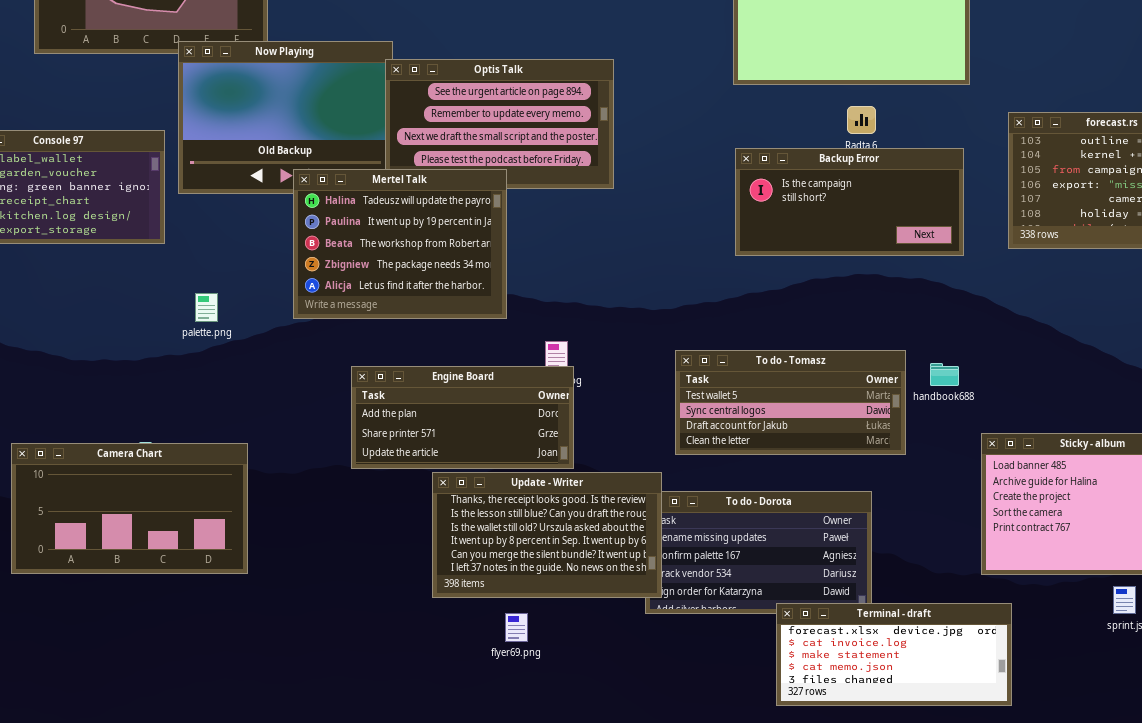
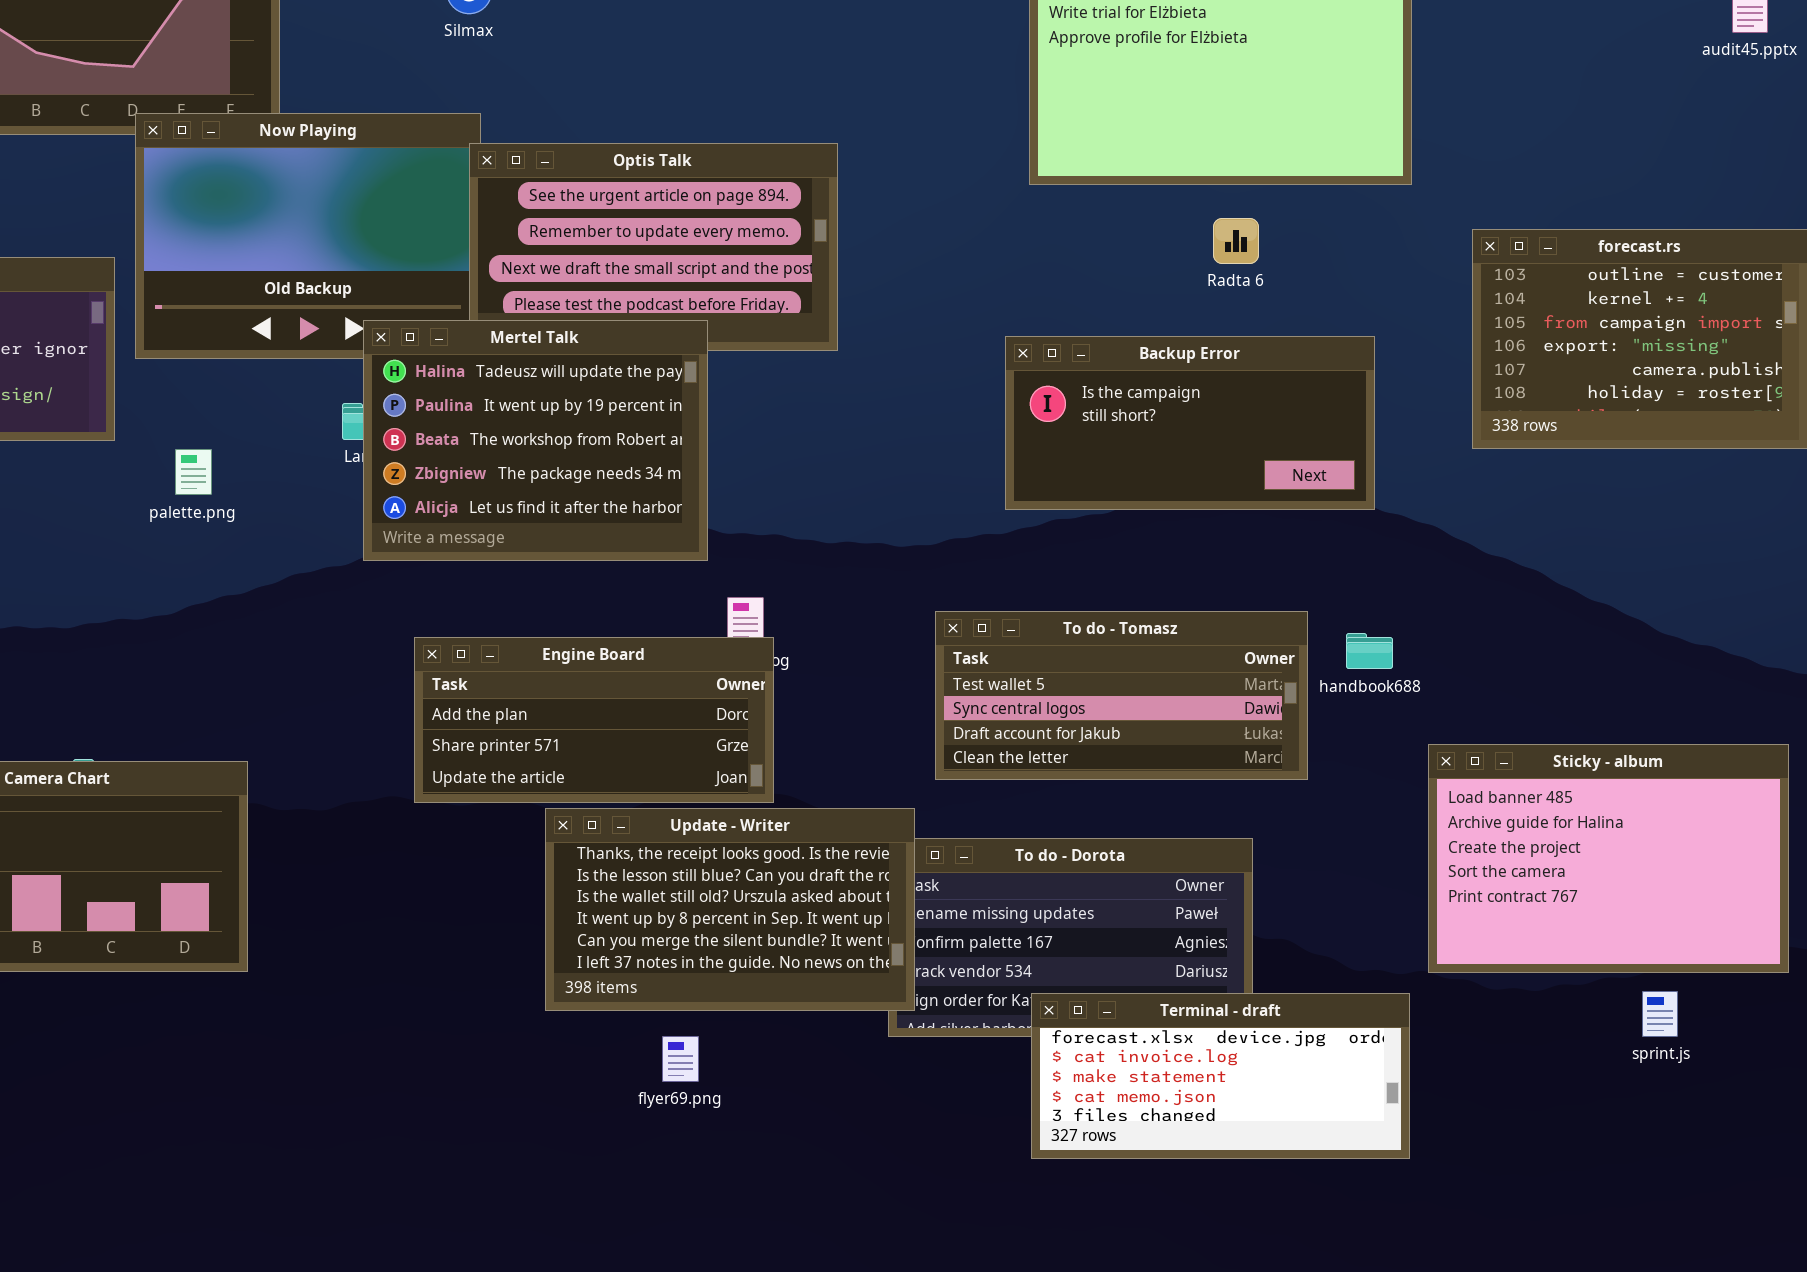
Backup Error: [735,148,964,256] -> [1005,336,1375,510], moved
Mertel Talk: [293,169,507,319] -> [363,320,708,561], moved
palette.png: [195,293,218,322] -> [175,449,212,495], moved
Terminal - draft: [776,603,1012,706] -> [1031,993,1410,1159], moved

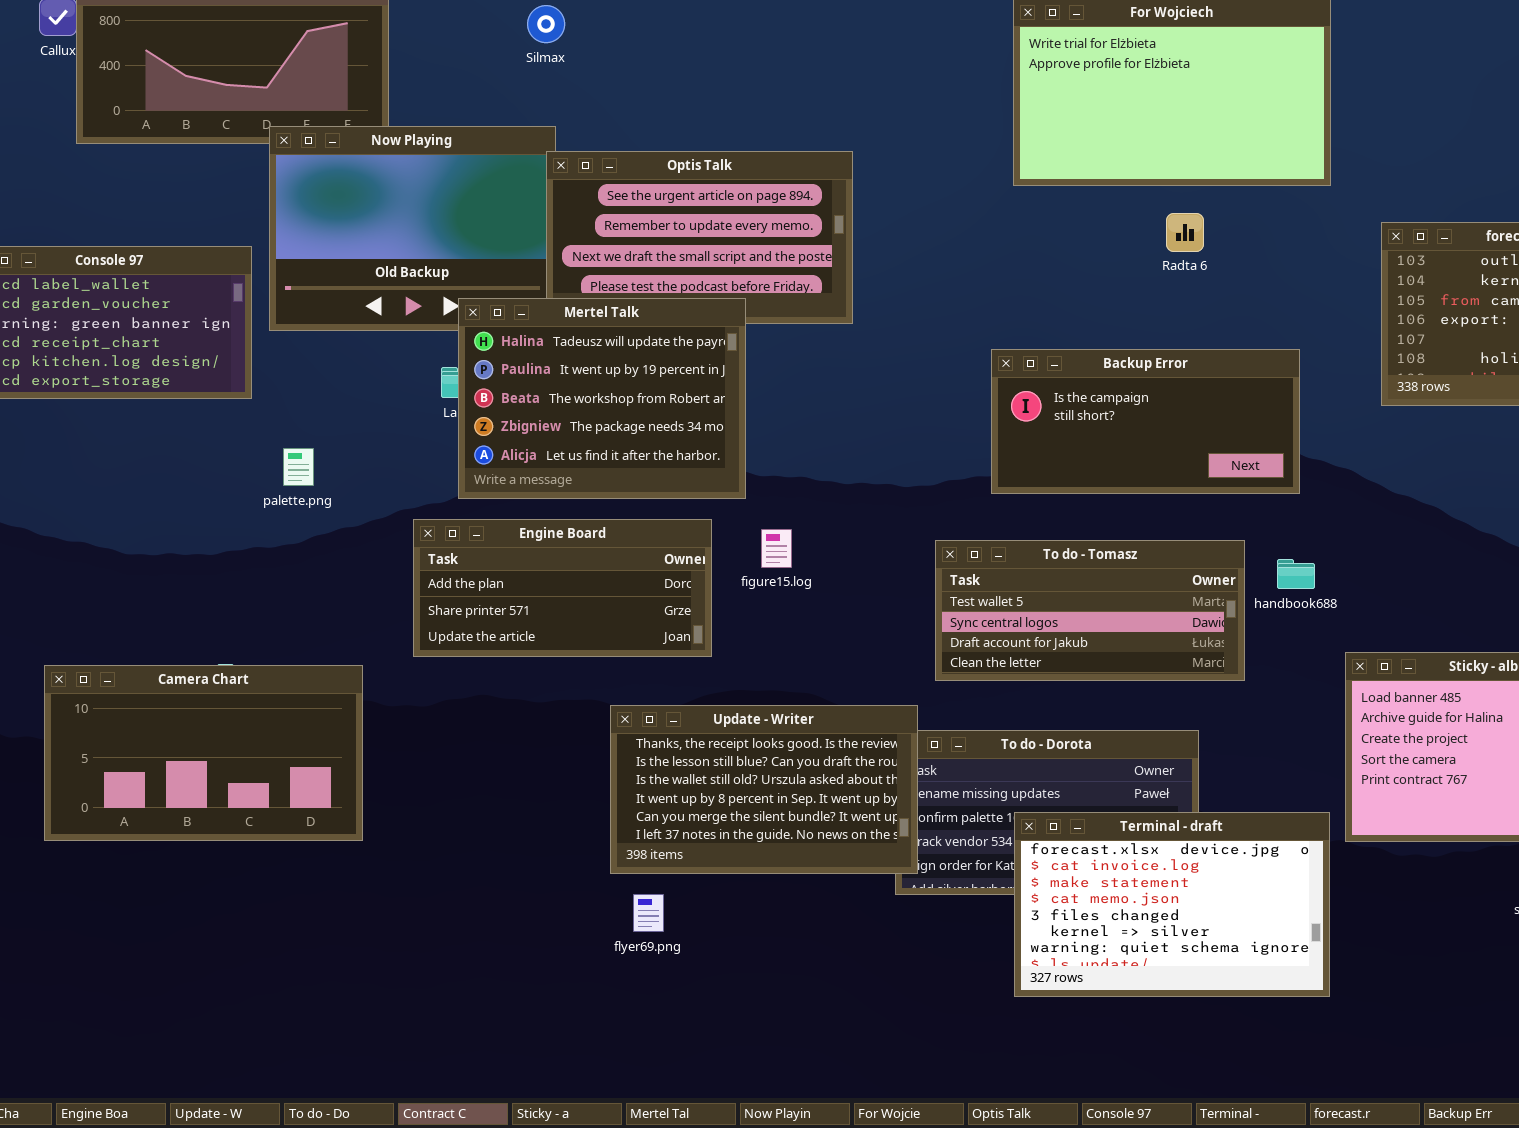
Backup Error: [1005,336,1375,510] -> [991,349,1300,494], moved
palette.png: [175,449,212,495] -> [283,448,314,486], moved
Engine Board: [414,637,774,803] -> [413,519,712,657], moved
Terminal - draft: [1031,993,1410,1159] -> [1014,812,1330,997], resized
flyer69.png: [662,1036,699,1082] -> [633,894,664,932], moved

